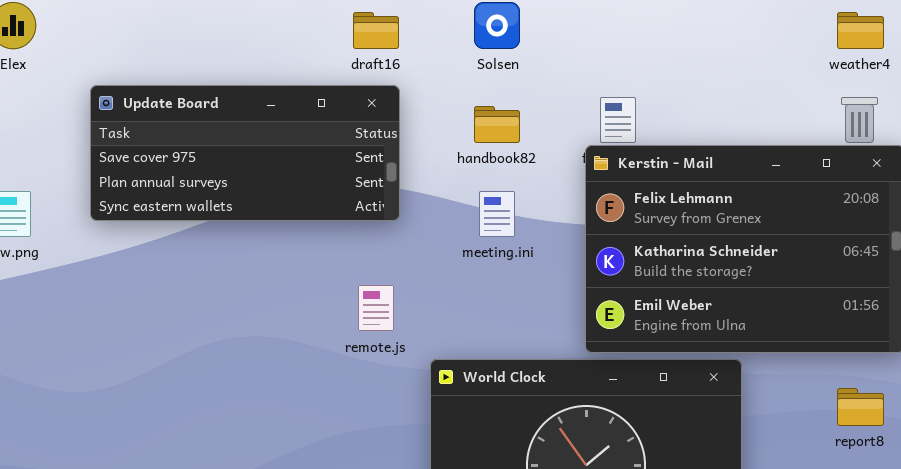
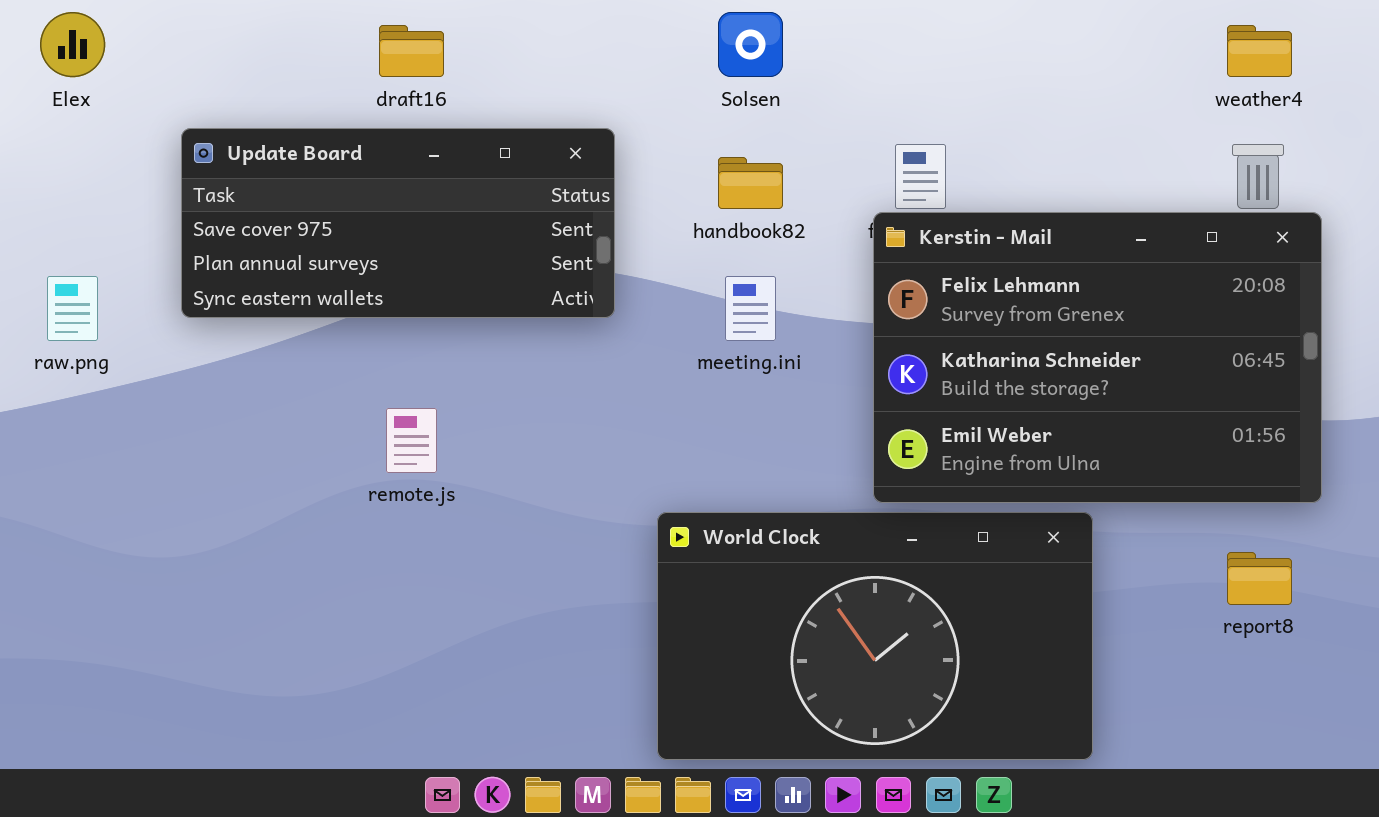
draft16: [353,12,399,49] -> [379,25,444,77], moved
remote.js: [358,285,394,331] -> [386,408,437,473], moved

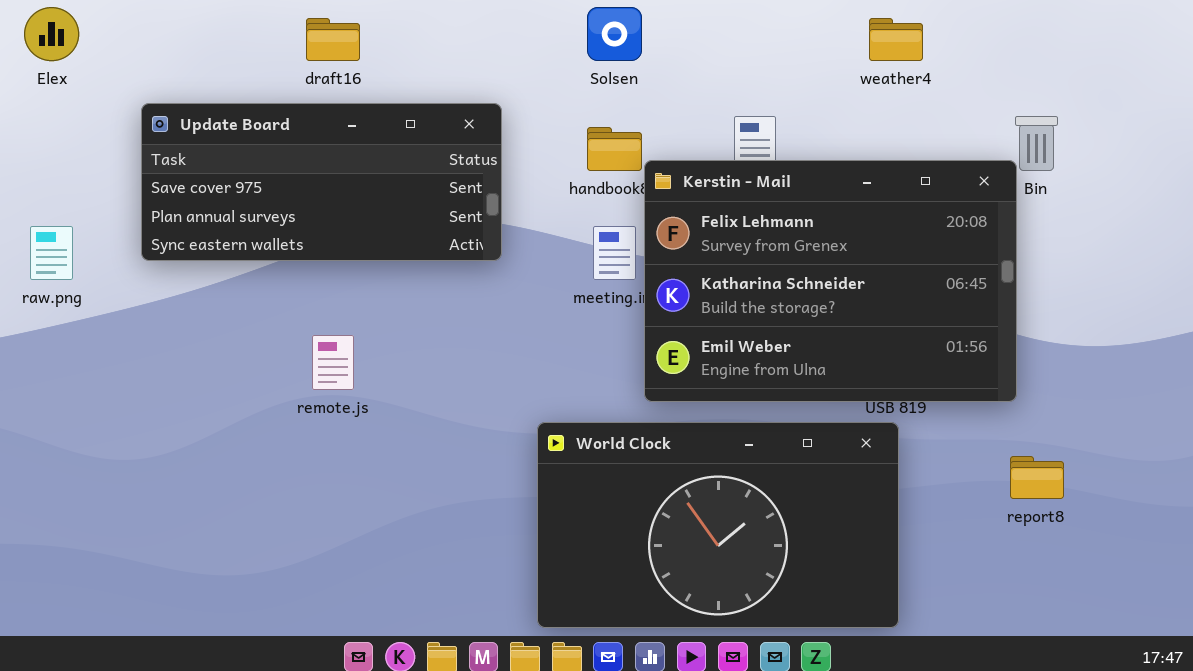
weather4: [1227,25,1292,77] -> [869,18,923,61], moved
Kerstin - Mail: [873,212,1322,503] -> [644,160,1017,402], moved

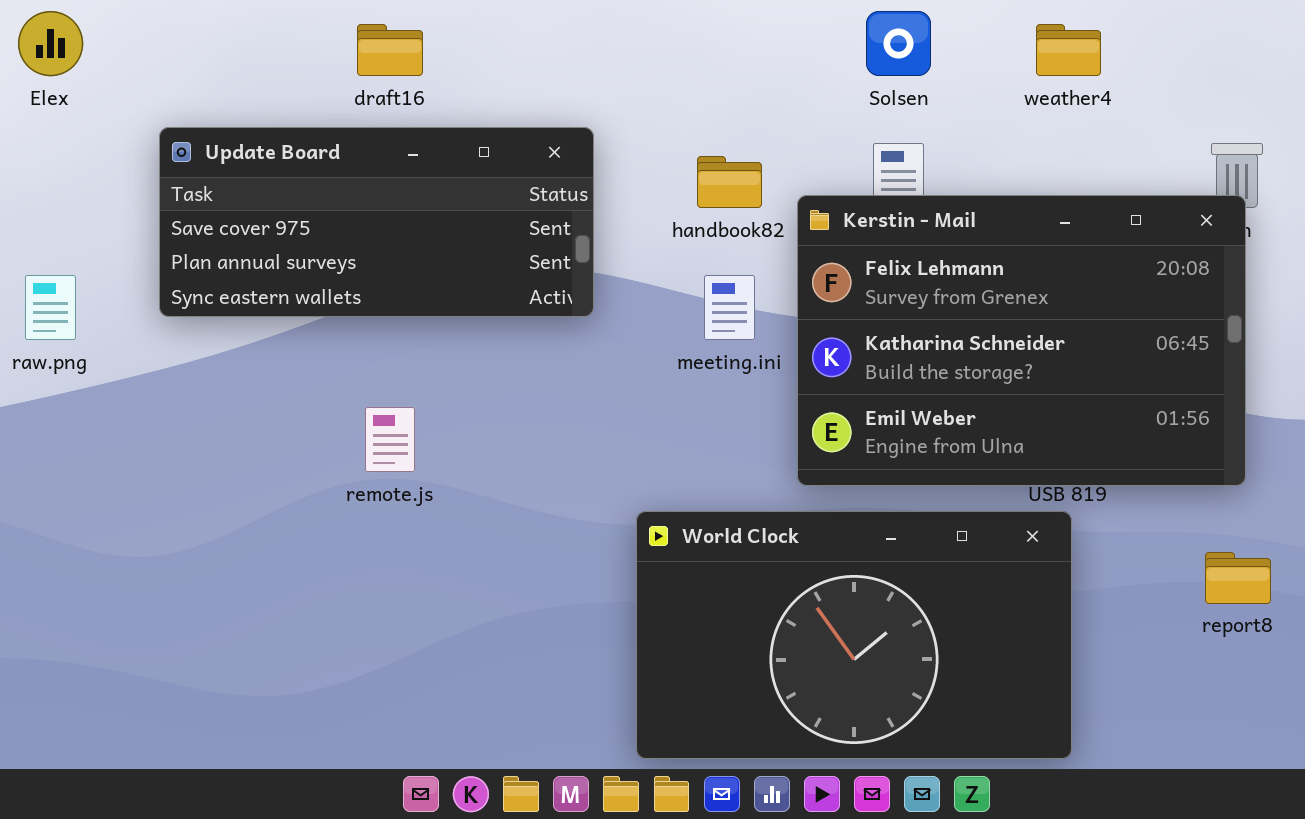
Solsen: [587,7,642,61] -> [866,11,931,76], moved
Kerstin - Mail: [644,160,1017,402] -> [797,195,1246,486], moved

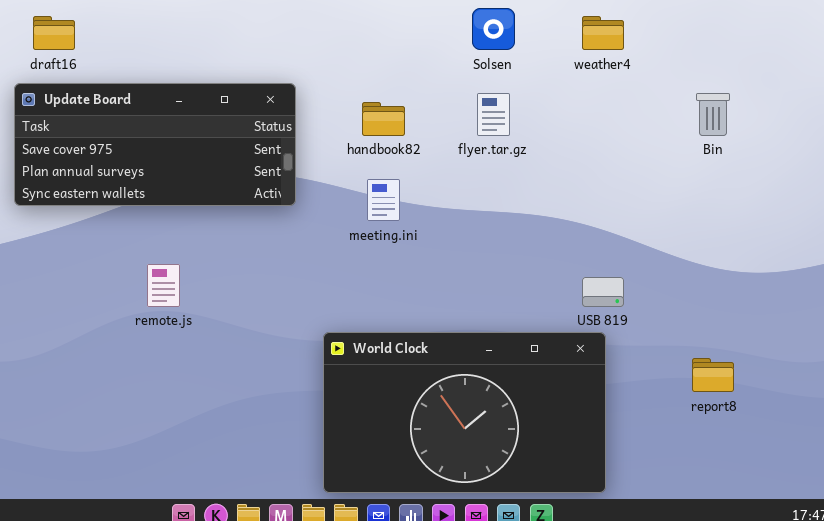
draft16: [357,24,423,76] -> [33,16,75,50], moved
Kerstin - Mail: [797,195,1246,486] -> none, closed

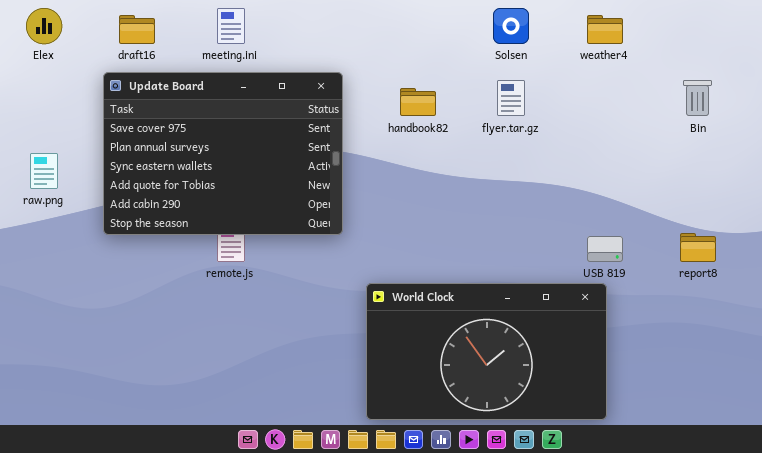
Update Board: [14,83,296,206] -> [103,72,343,235], resized
meeting.ini: [367,179,400,221] -> [217,8,245,44], moved
report8: [692,358,734,392] -> [680,233,716,262], moved

